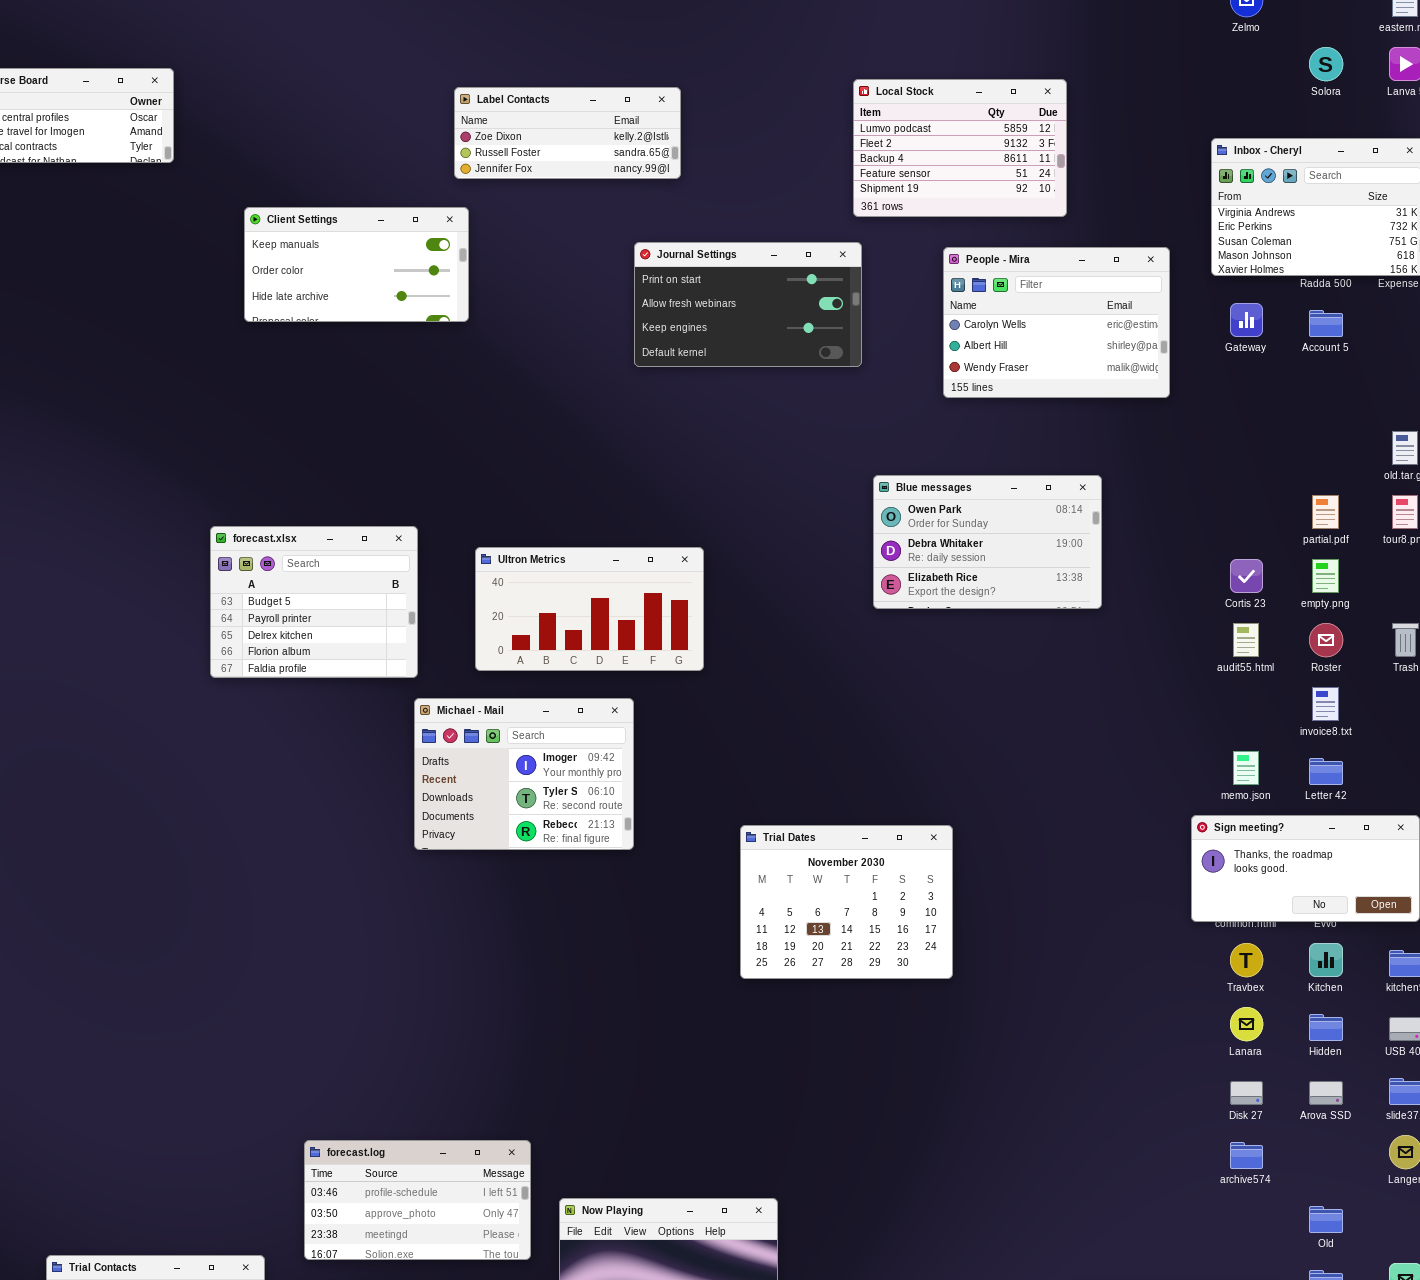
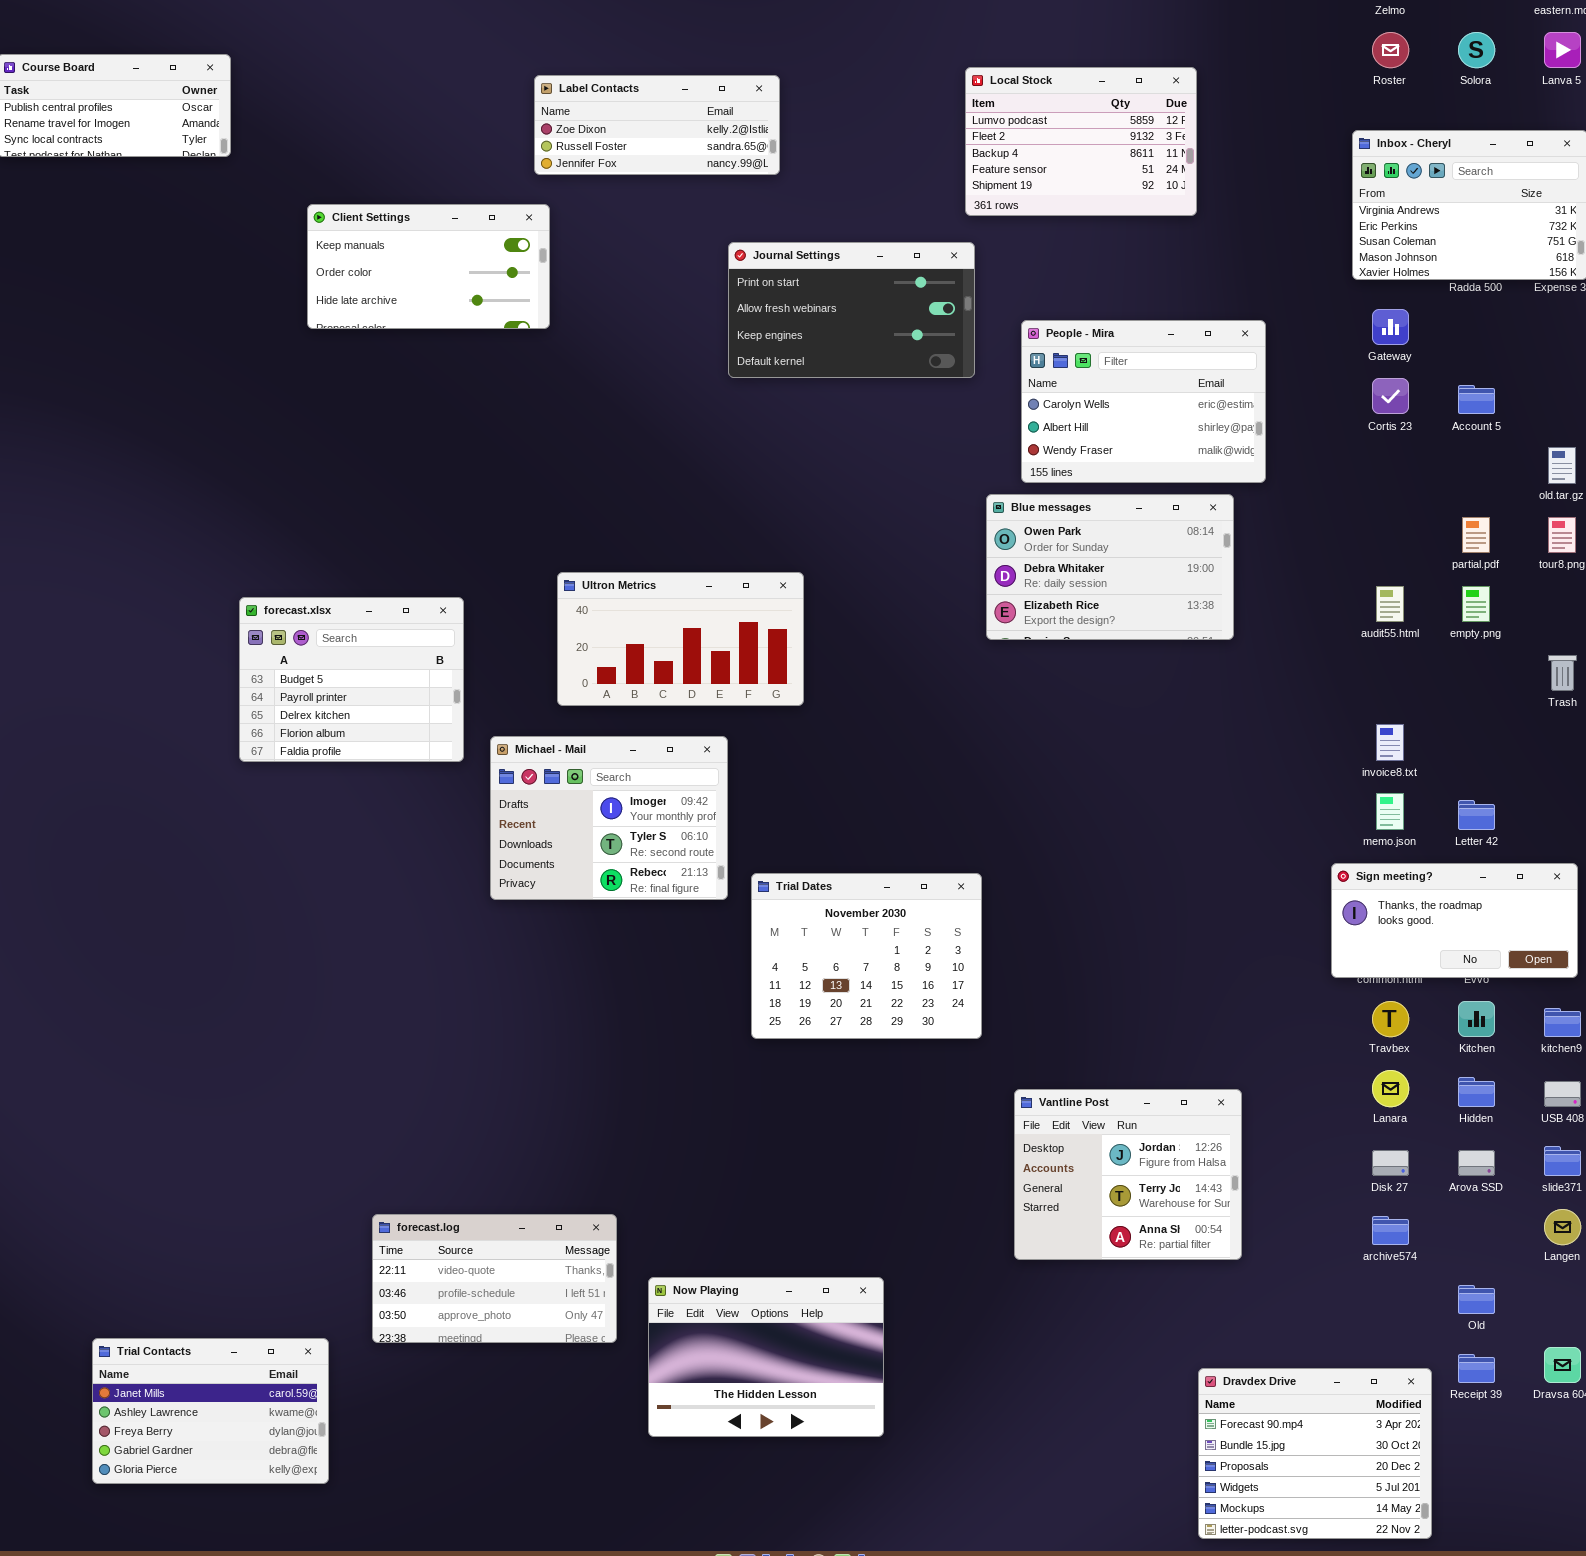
People - Mira: [943,247,1170,398] -> [1021,320,1266,483], moved
Account 5: [1309,310,1343,337] -> [1458,385,1495,414], moved
forecast.xlsx: [210,526,418,678] -> [239,597,464,762], moved
Cortis 23: [1230,559,1263,593] -> [1372,378,1409,414], moved
audit55.html: [1233,623,1259,657] -> [1376,586,1404,622], moved
Roster: [1309,623,1343,657] -> [1372,32,1409,68], moved
invoice8.txt: [1312,687,1339,721] -> [1376,724,1404,761], moved
Trial Dates: [740,825,953,979] -> [751,873,982,1039], moved
Vantline Post: none -> [1014,1089,1242,1260], opened
forecast.log: [304,1140,531,1260] -> [372,1214,617,1343], scrolled up 1 row

